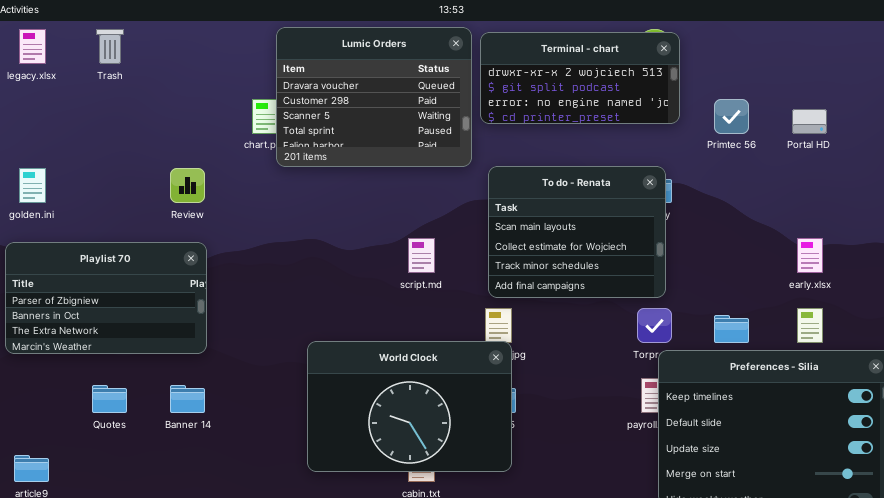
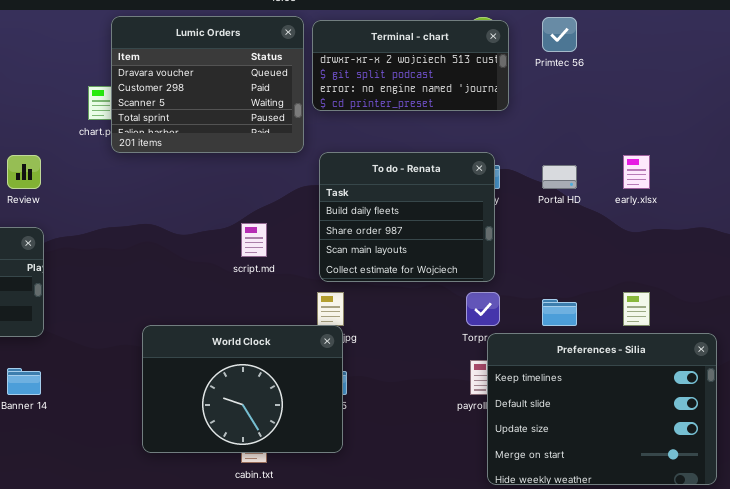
Primtec 56: [714,99,749,134] -> [542,17,577,52], moved
Portal HD: [792,109,827,134] -> [542,165,577,189], moved
To do - Renata: [488,166,666,298] -> [319,152,495,282], scrolled up 2 rows
early.xlsx: [797,238,823,273] -> [623,155,650,189], moved

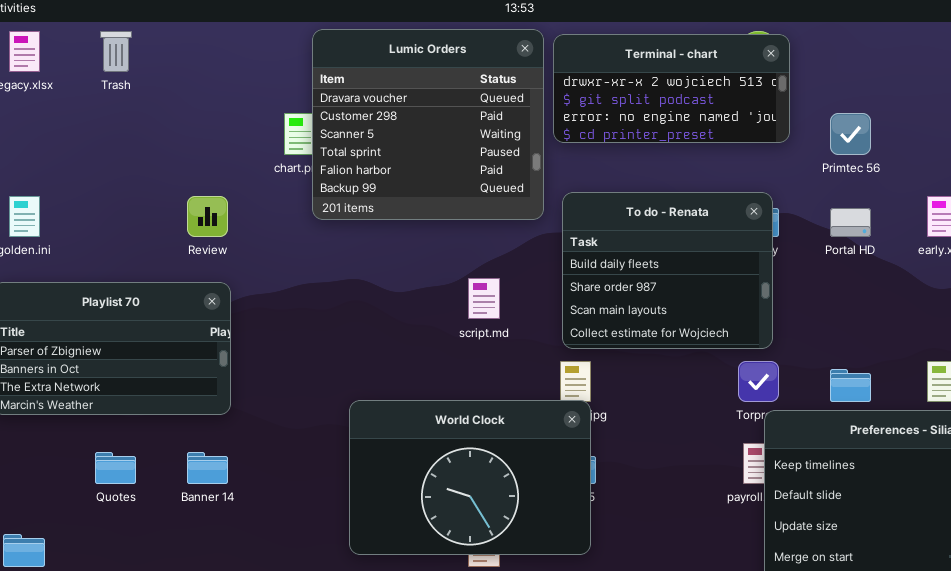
Lumic Orders: [111,16,304,153] -> [312,29,544,220], resized
Primtec 56: [542,17,577,52] -> [830,113,871,155], moved

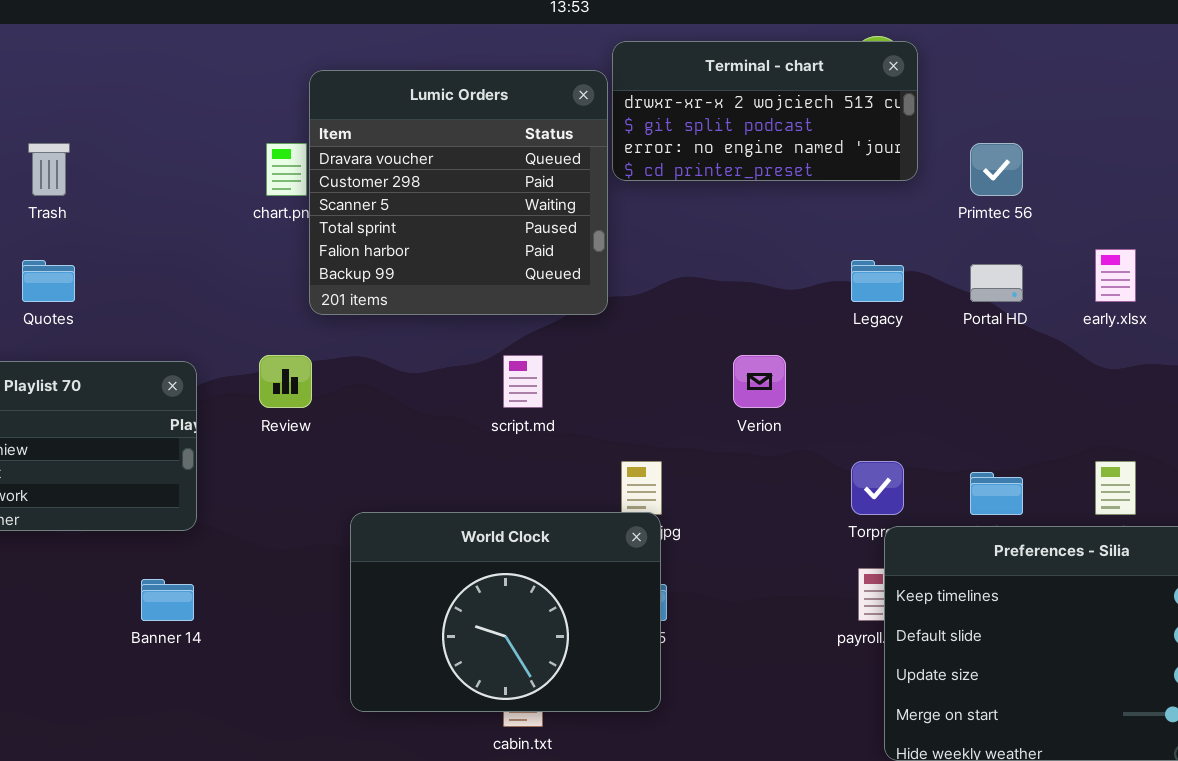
Lumic Orders: [312,29,544,220] -> [309,70,608,315], moved
Trash: [100,31,132,72] -> [28,143,70,196], moved
To do - Renata: [562,192,773,349] -> none, closed
Review: [187,196,228,237] -> [259,355,312,408], moved
Quotes: [95,452,136,484] -> [22,260,75,302], moved

